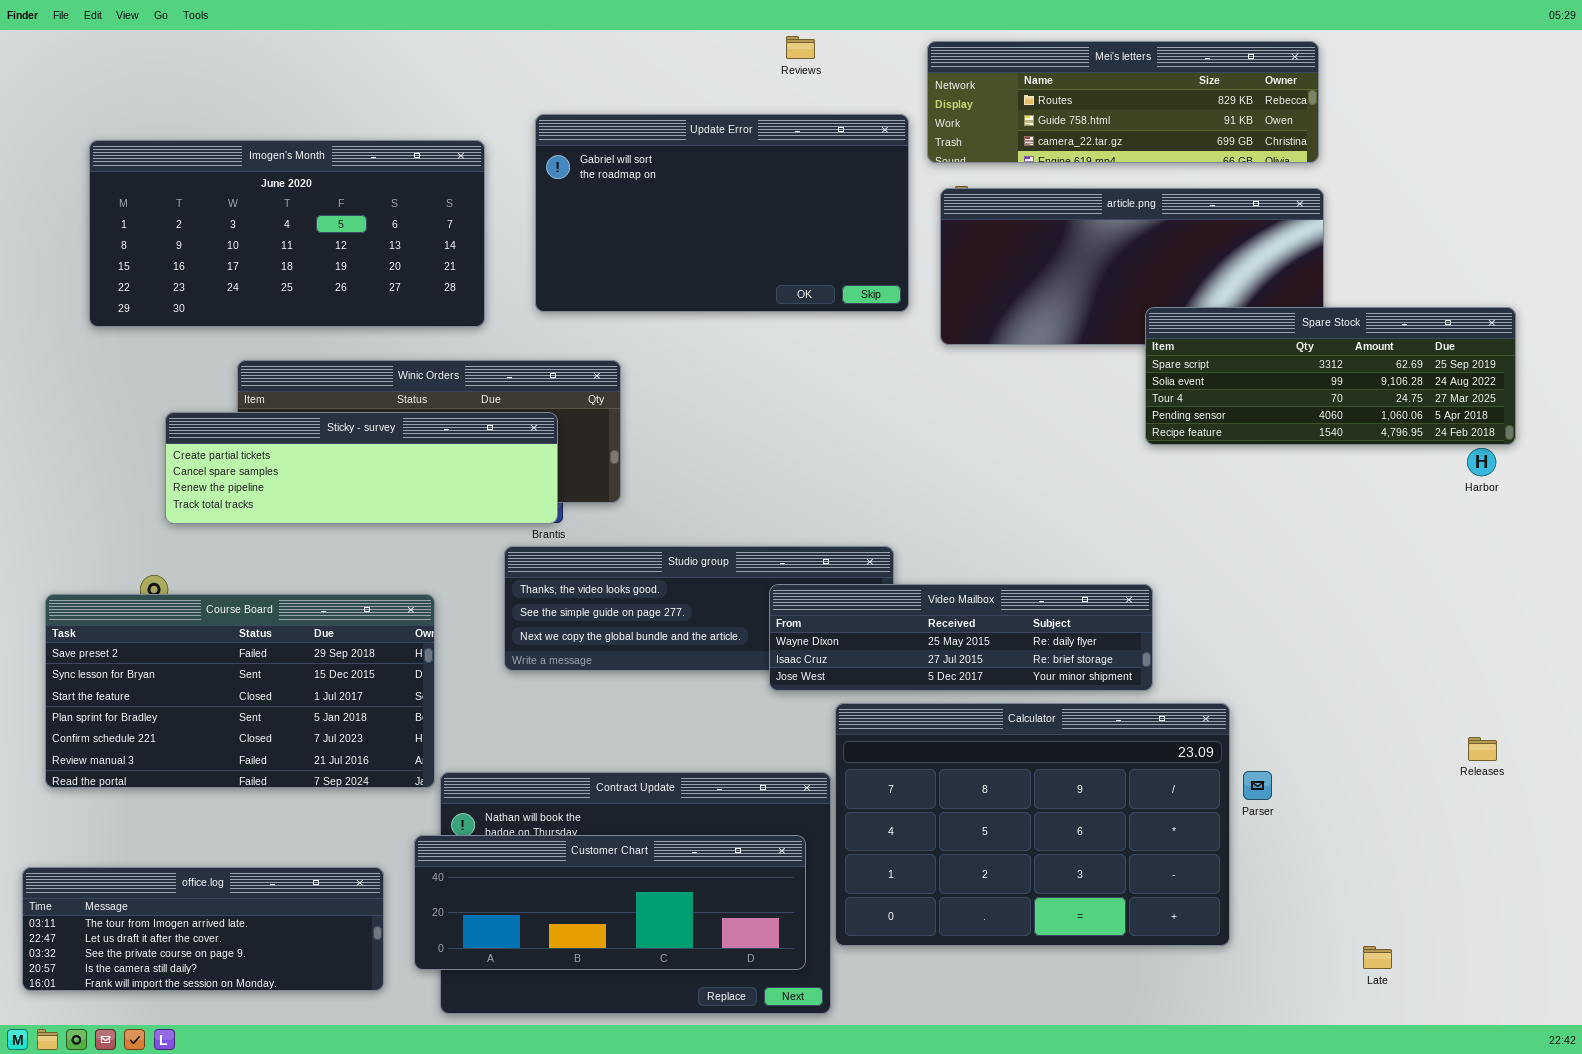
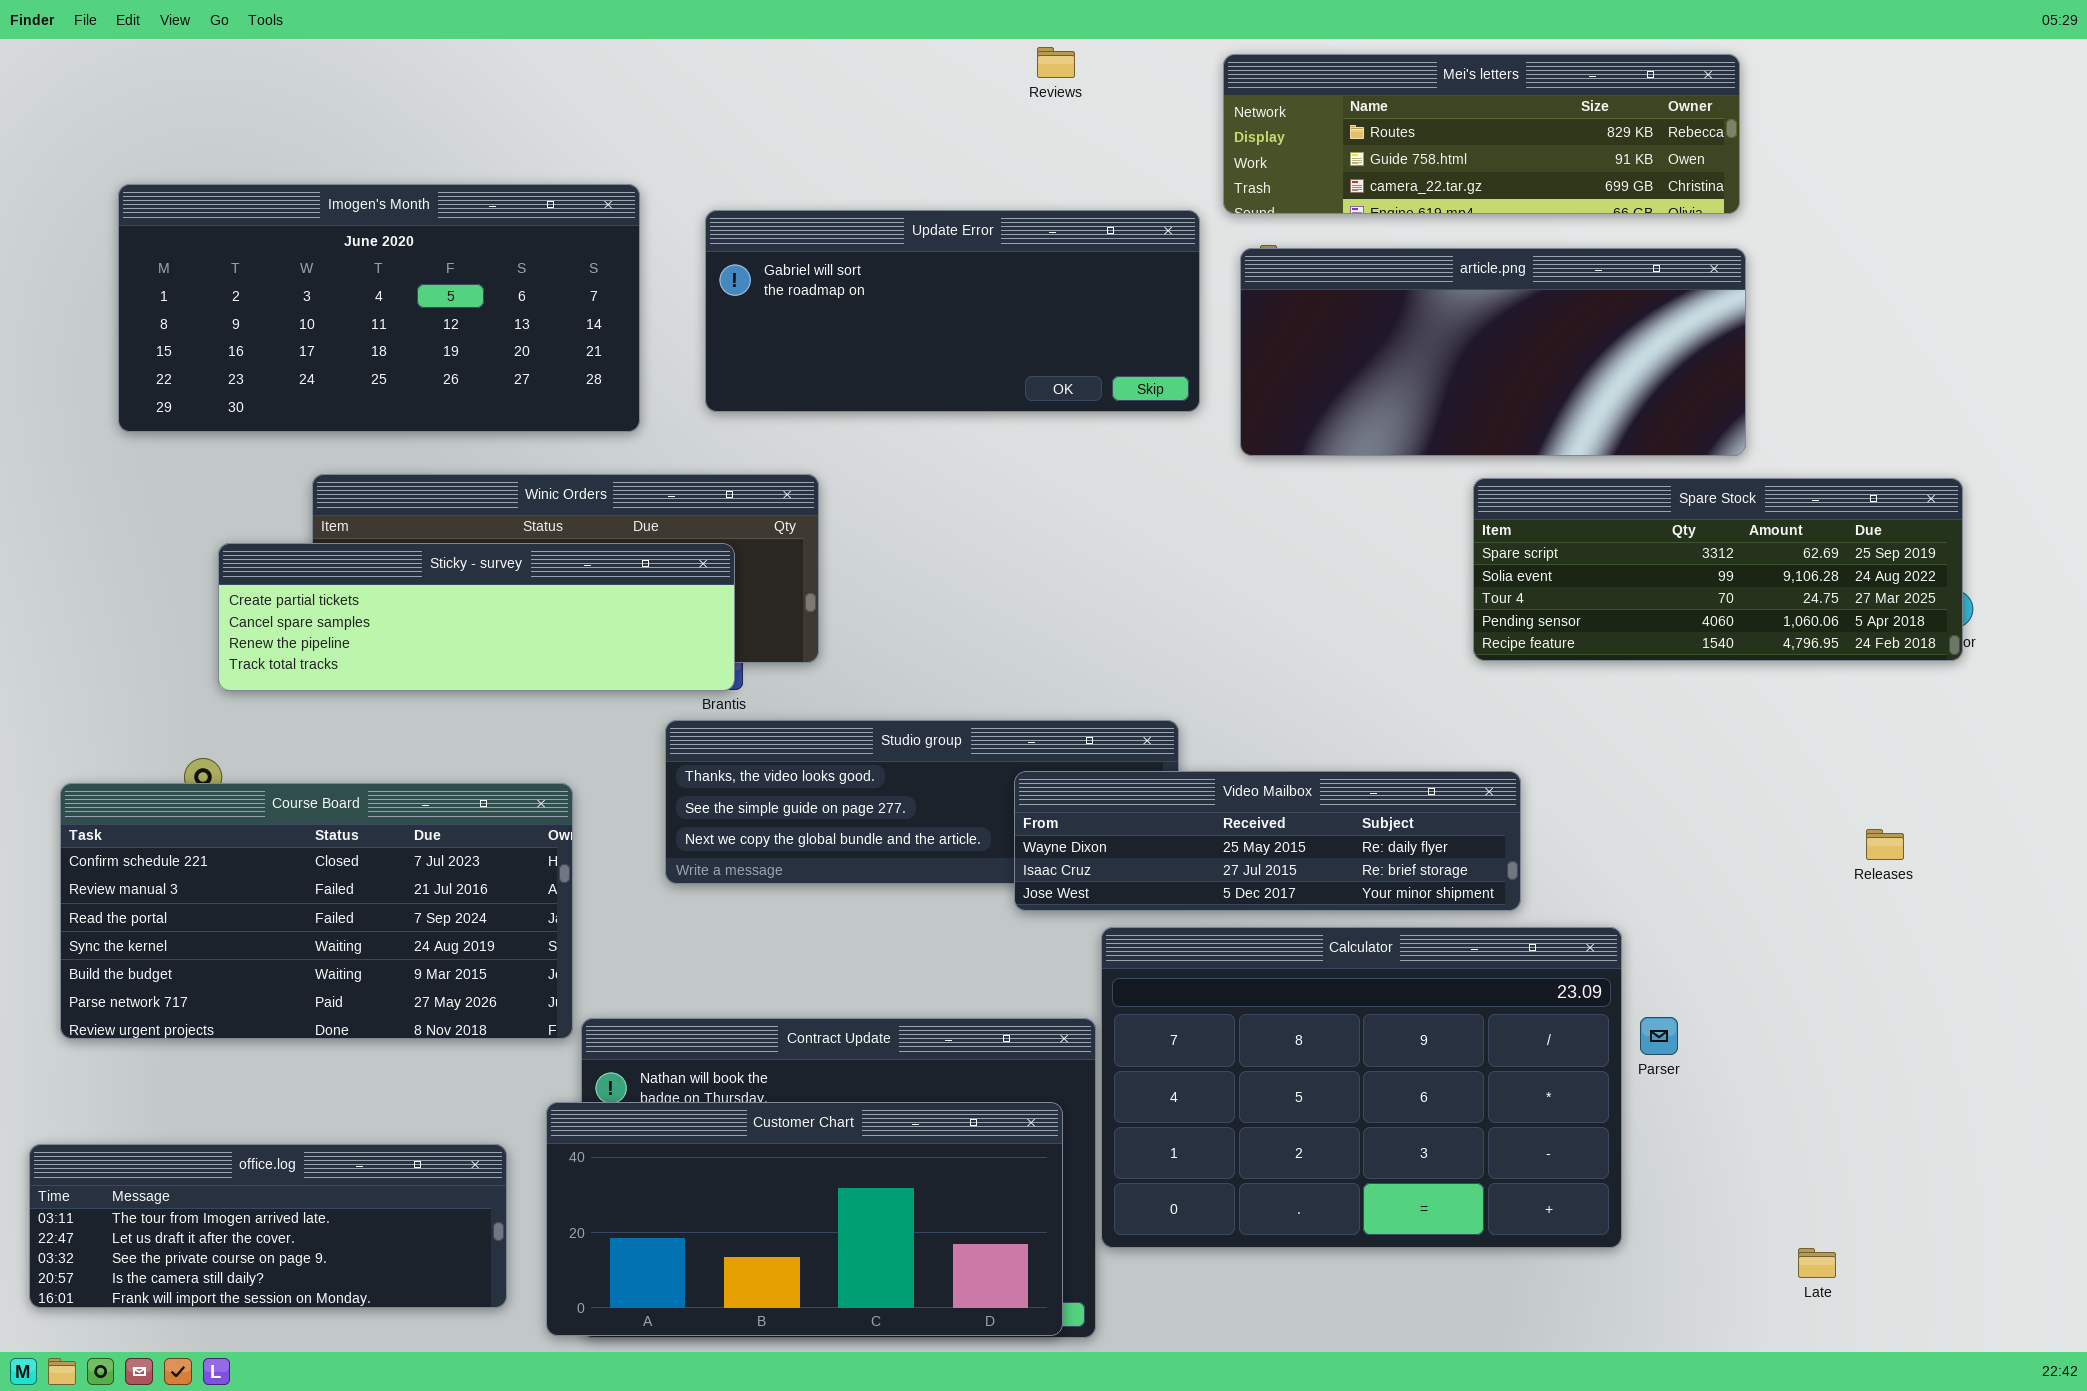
Update Error: [535,114,909,312] -> [705,210,1200,412], resized
Spare Stock: [1145,307,1516,445] -> [1473,478,1963,661], moved
Course Board: [45,594,435,788] -> [60,783,573,1039], scrolled down 4 rows
Releases: [1468,737,1497,761] -> [1866,829,1904,860], moved
Customer Chart: [414,835,806,970] -> [546,1102,1063,1336], resized

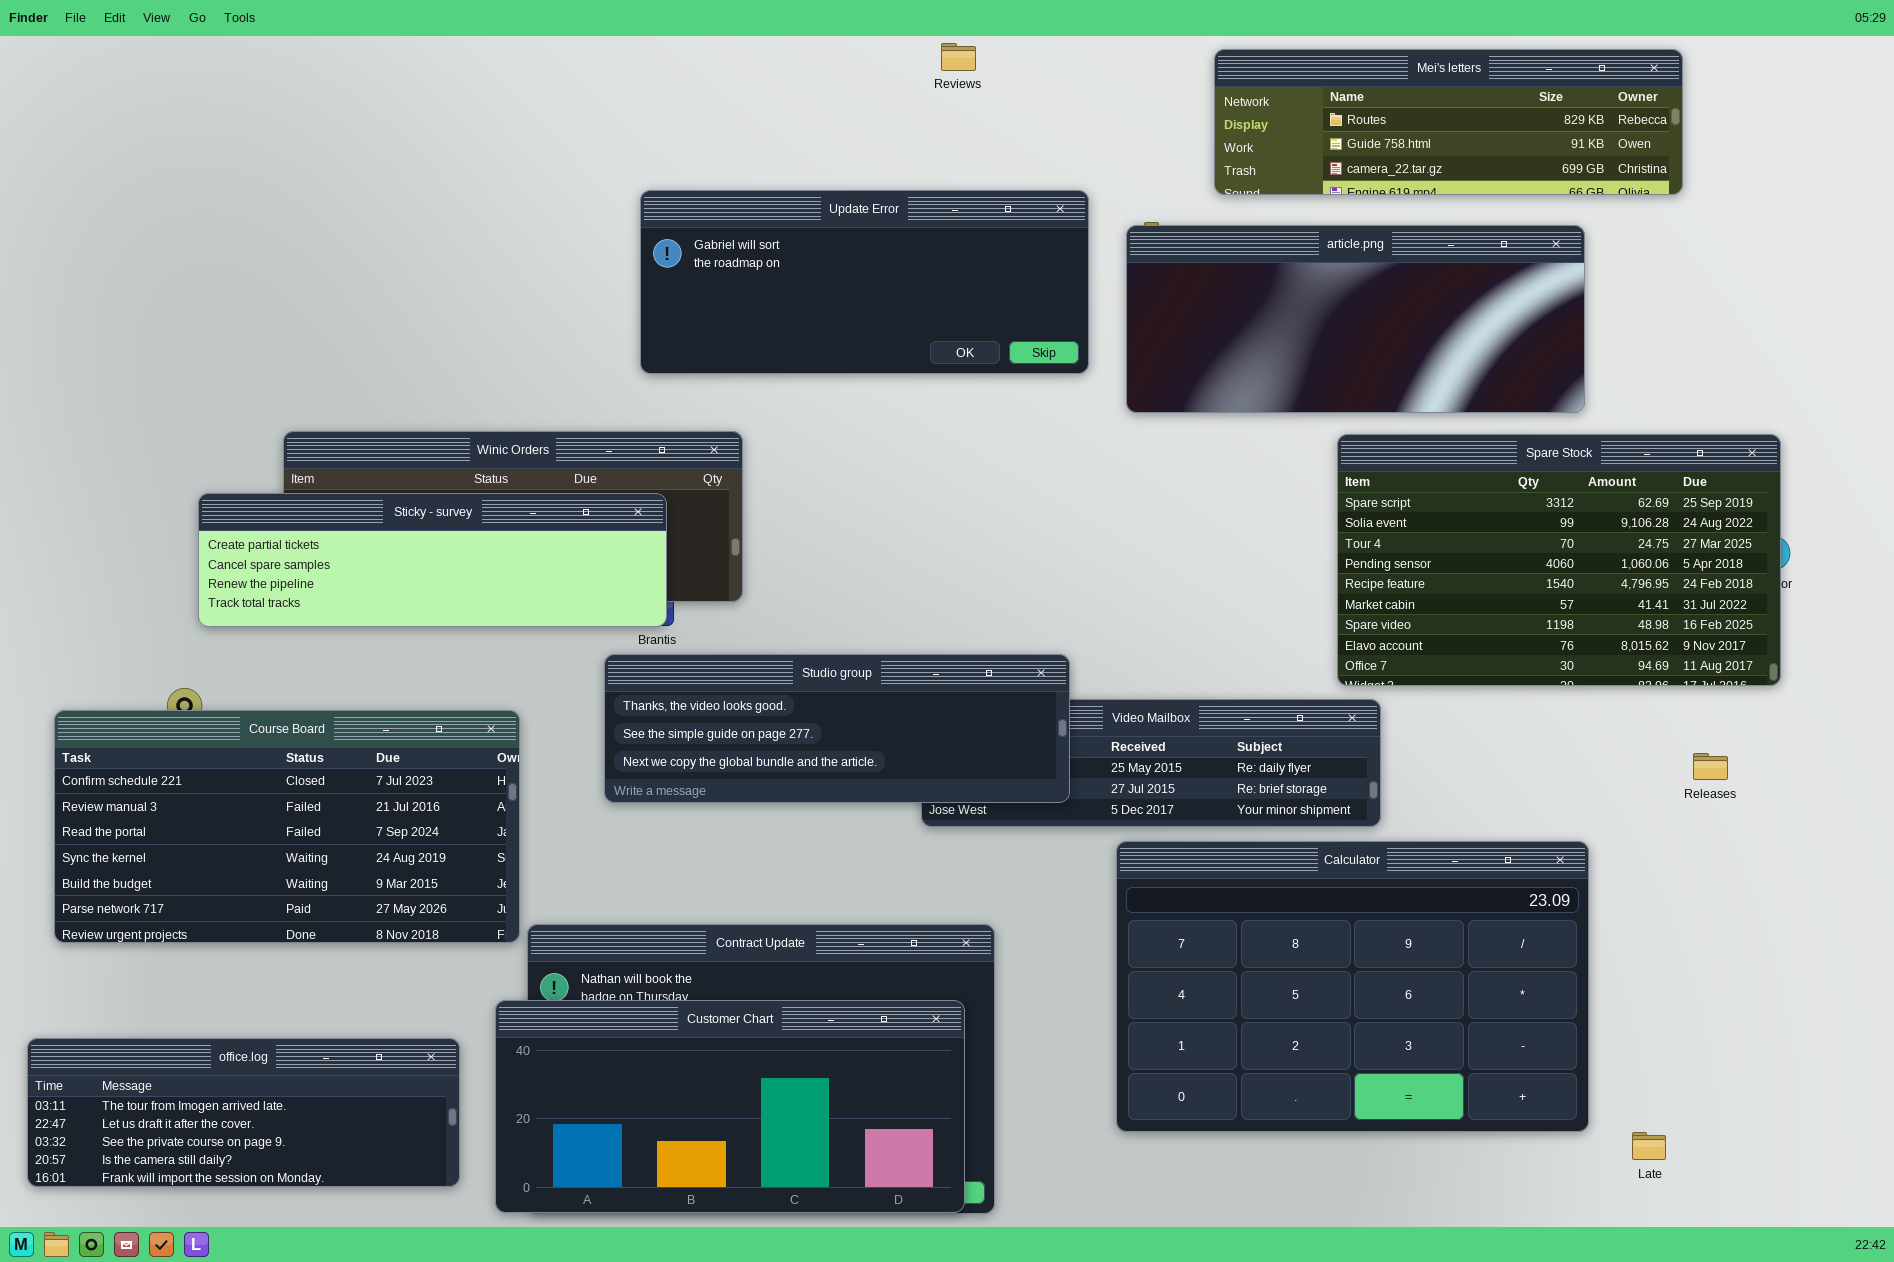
Mei's letters: [1223,54,1740,214] -> [1214,49,1683,195], moved
Imogen's Month: [118,184,640,432] -> none, closed
Spare Stock: [1473,478,1963,661] -> [1337,434,1781,686], resized
Studio group: [665,720,1179,884] -> [604,654,1070,803], raised
Calculator: [1101,927,1622,1248] -> [1116,841,1589,1132], moved

